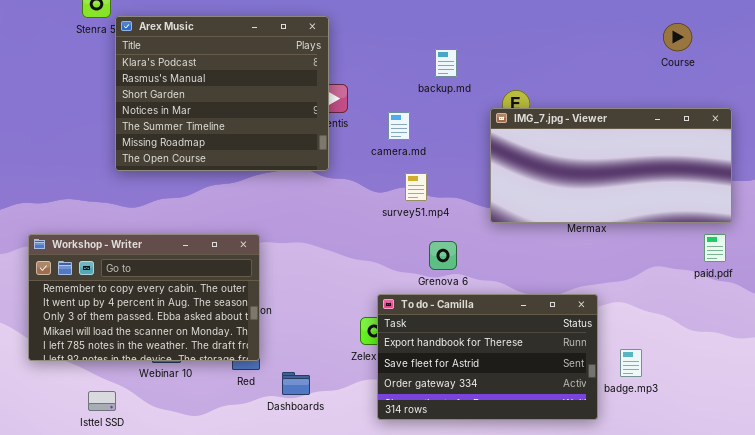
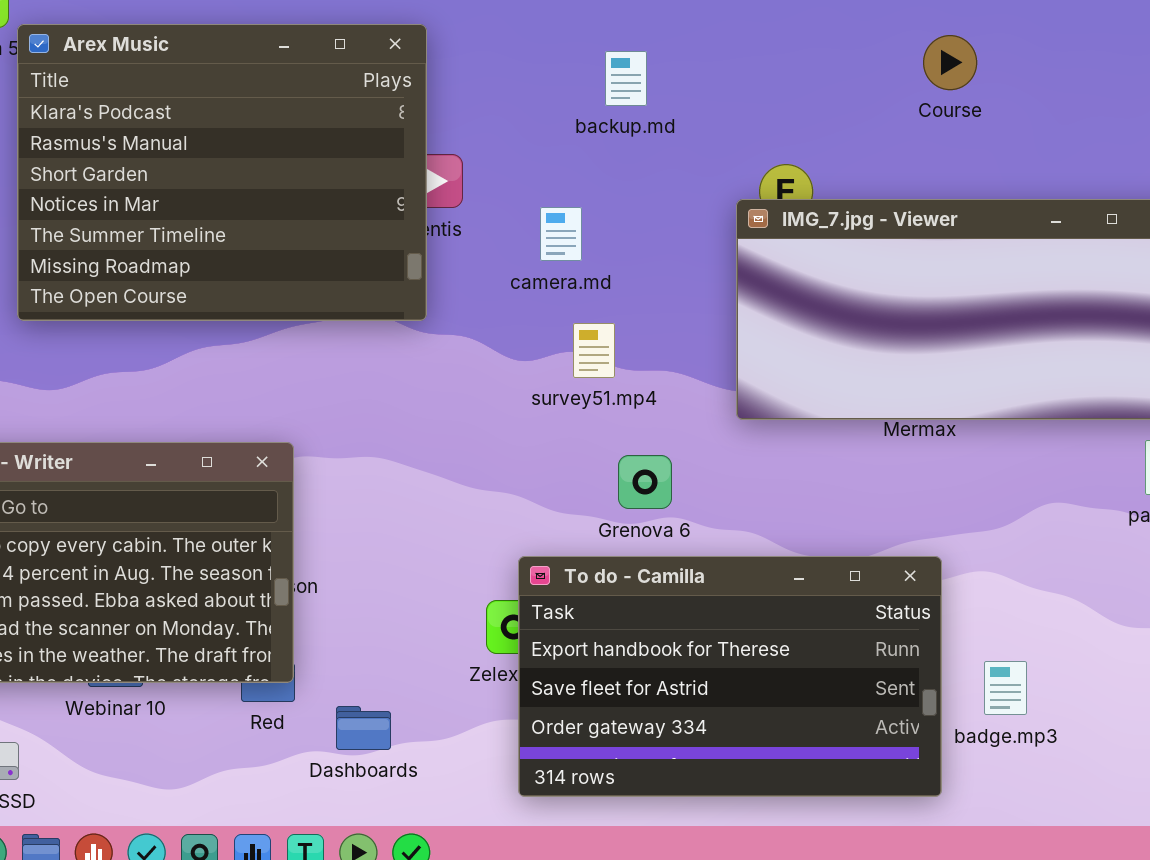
Course: [663,23,692,51] -> [923,35,977,90], moved
backup.md: [435,49,457,77] -> [605,51,647,106], moved

